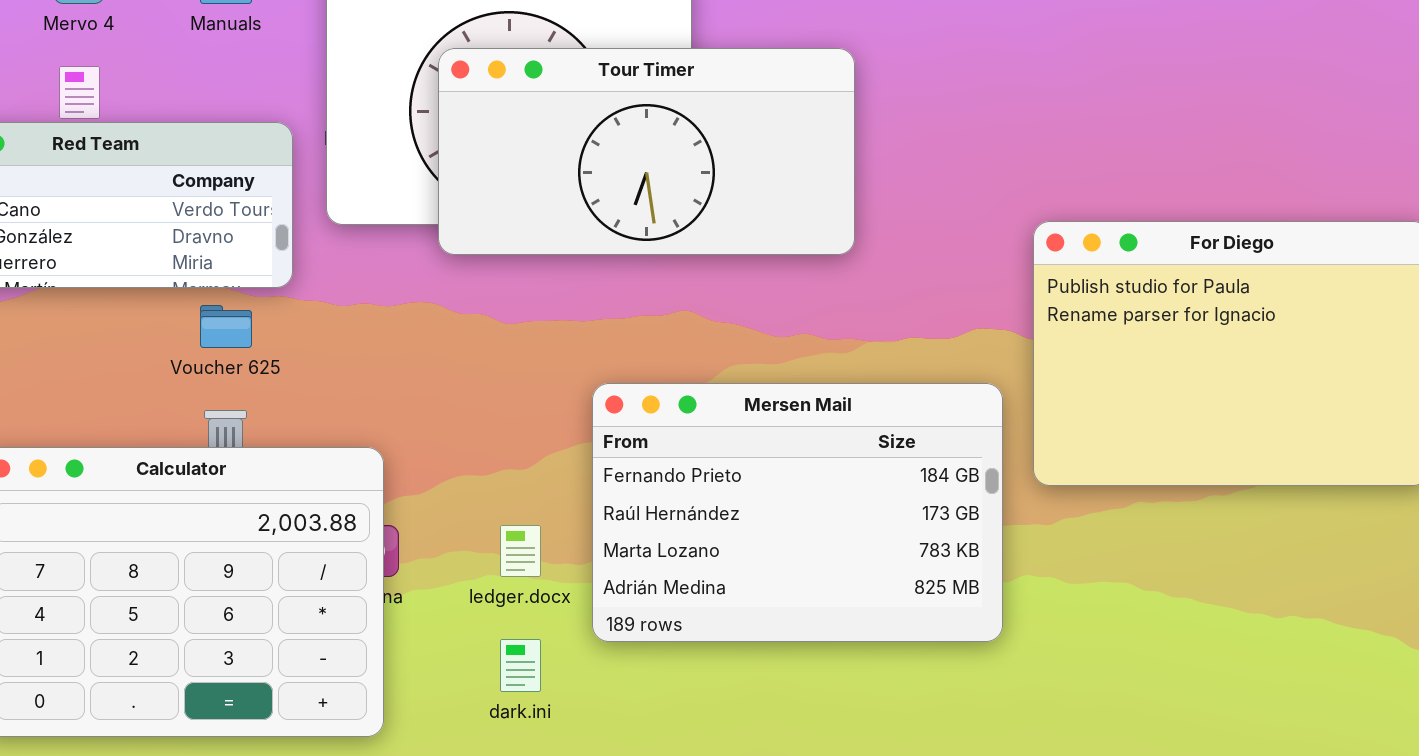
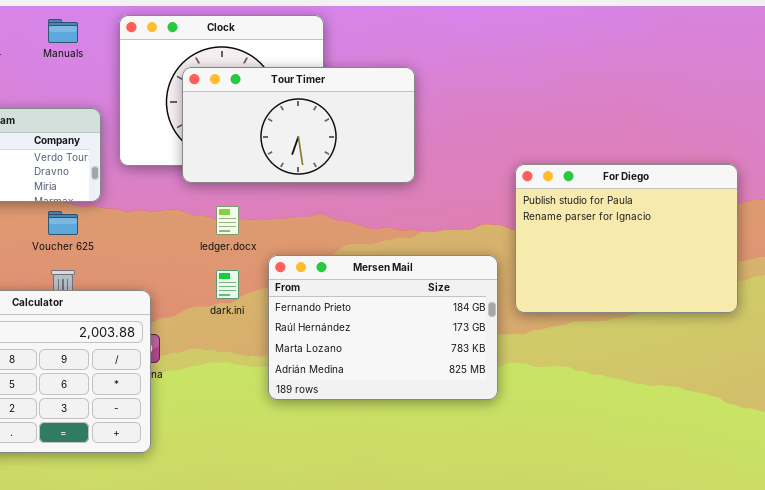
ledger.docx: [500,525,541,577] -> [216,206,239,235], moved
dark.ini: [500,639,541,692] -> [216,270,239,299], moved

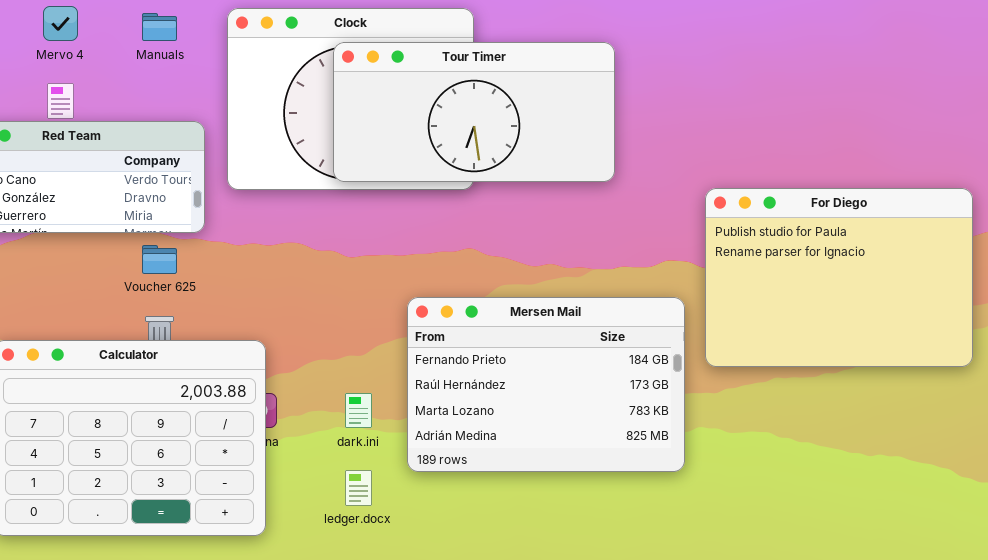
Tour Timer: [182,67,415,183] -> [333,42,615,182], moved
ledger.docx: [216,206,239,235] -> [345,470,372,506], moved
dark.ini: [216,270,239,299] -> [345,393,372,428], moved

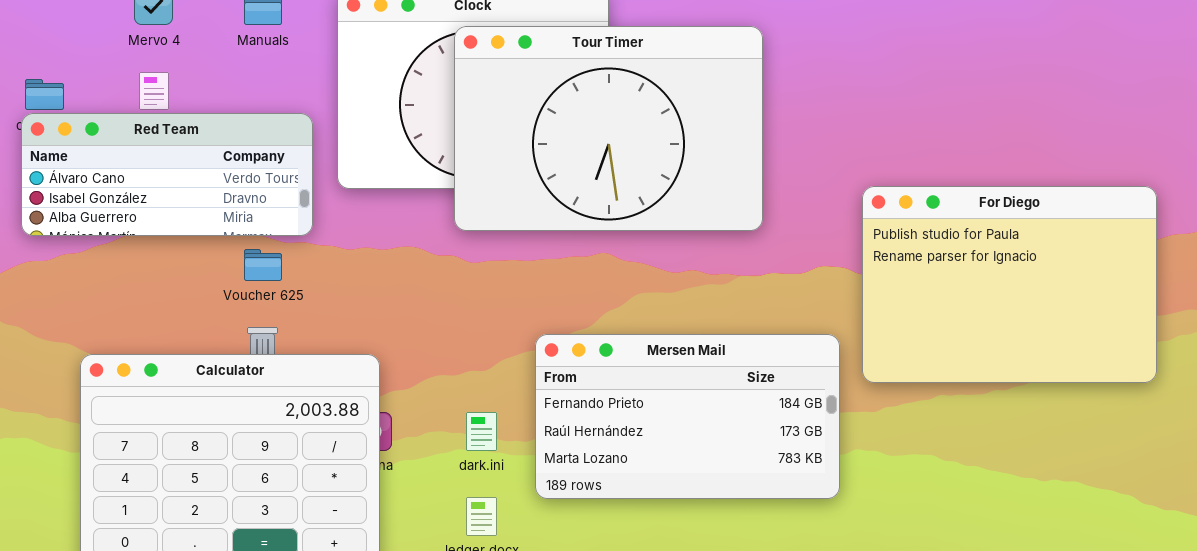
Tour Timer: [333,42,615,182] -> [454,26,763,231], resized
Mersen Mail: [407,297,685,472] -> [535,334,840,499], resized

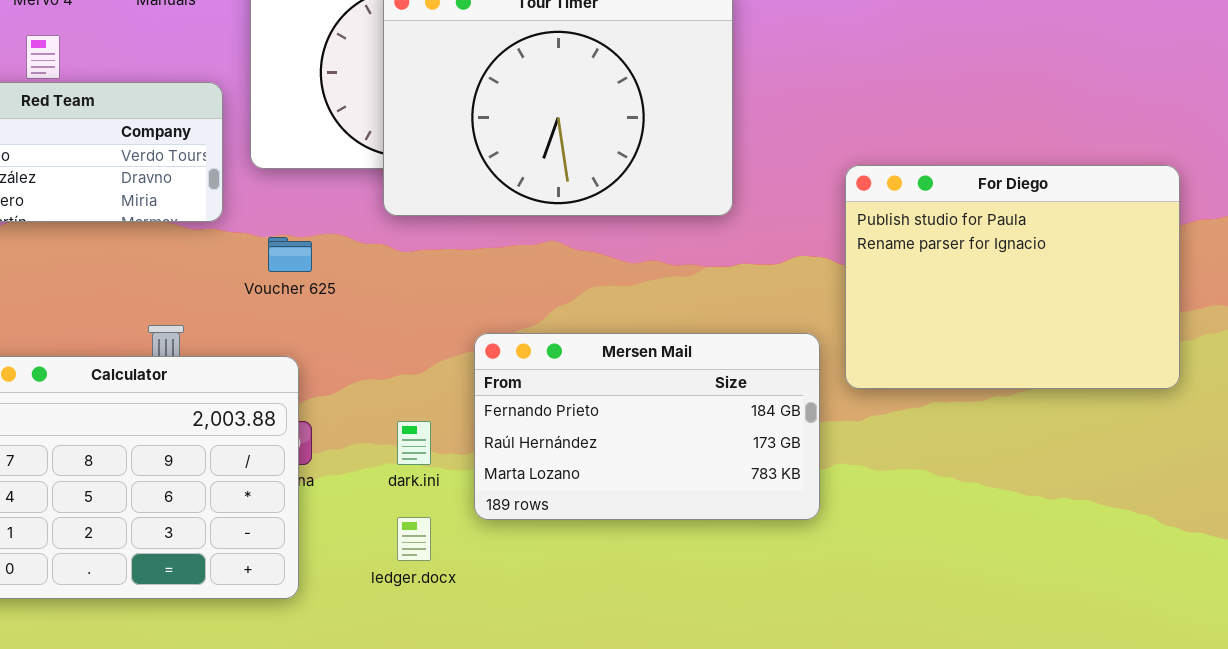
Voucher 625: [244,249,282,281] -> [268,237,312,272], moved

